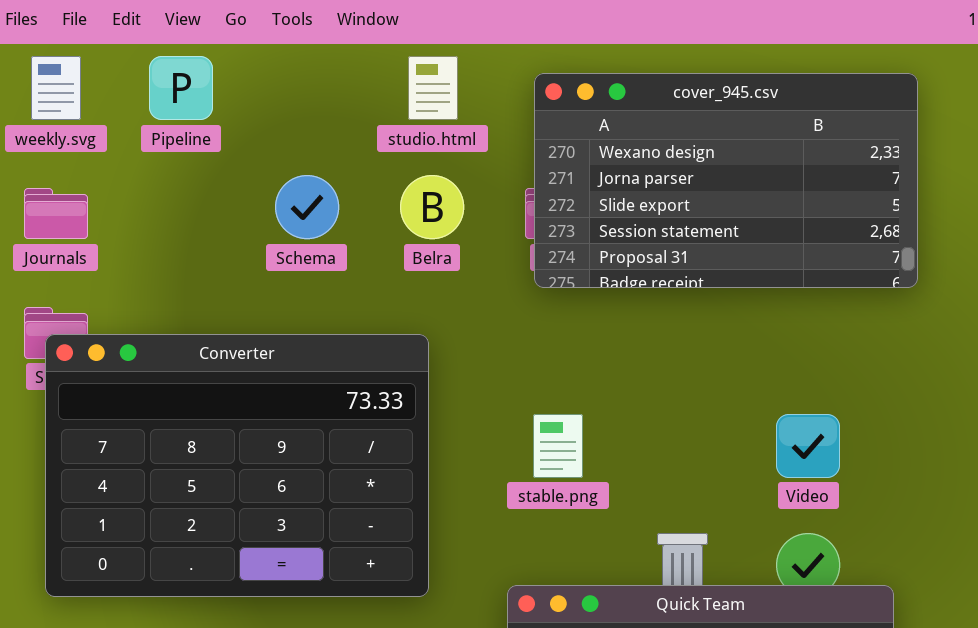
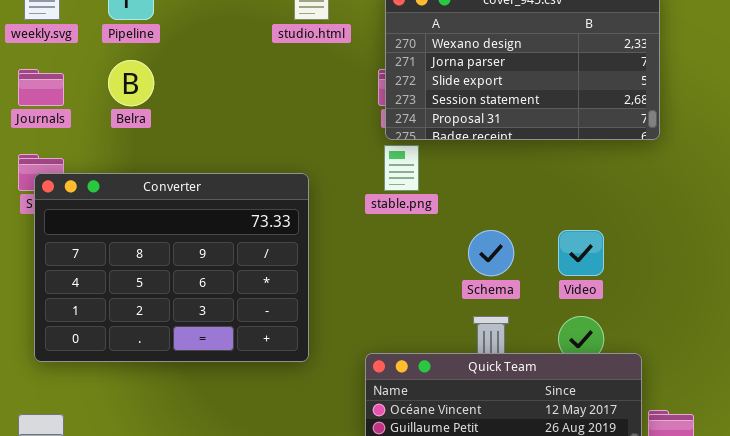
Schema: [275,175,339,239] -> [468,230,514,276], moved
Belra: [400,175,464,239] -> [108,60,154,106], moved
stable.png: [533,414,583,478] -> [384,145,419,191], moved

